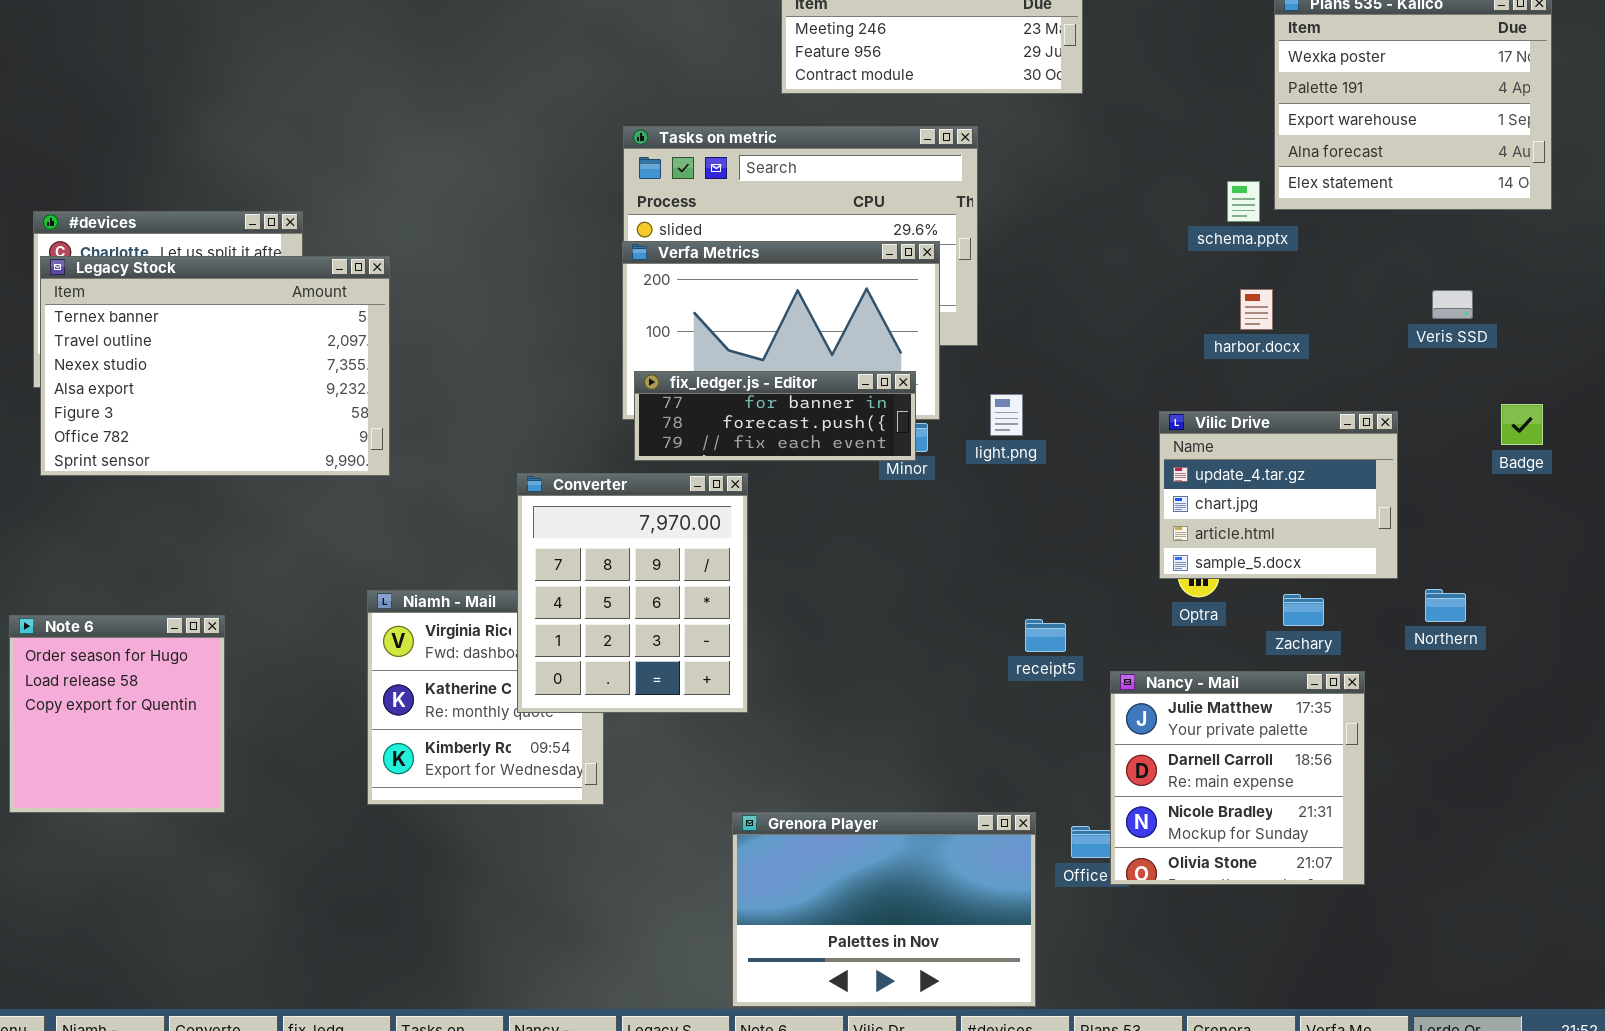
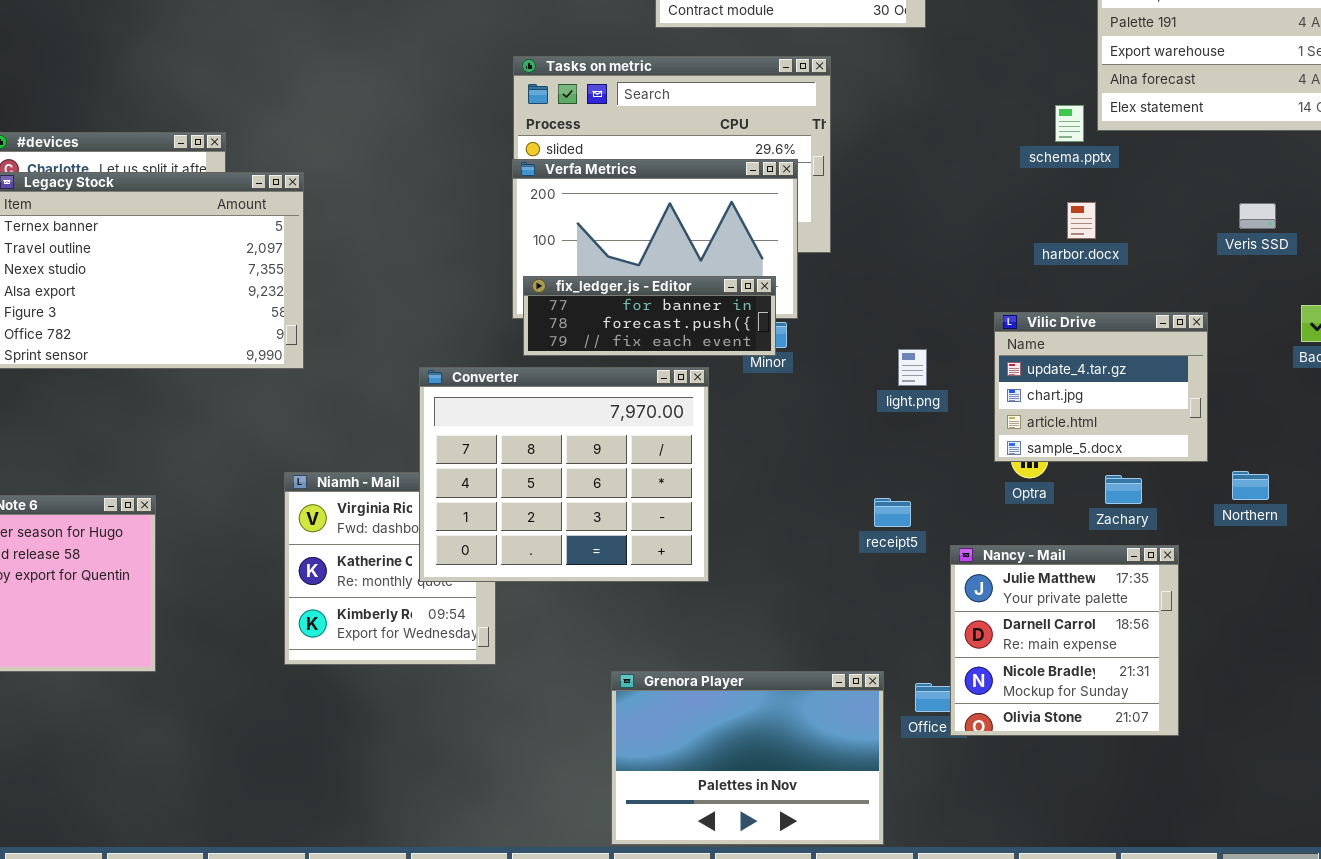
light.png: [990,394,1023,436] -> [898,349,927,386], moved
Converter: [517,473,748,713] -> [419,367,709,582], resized

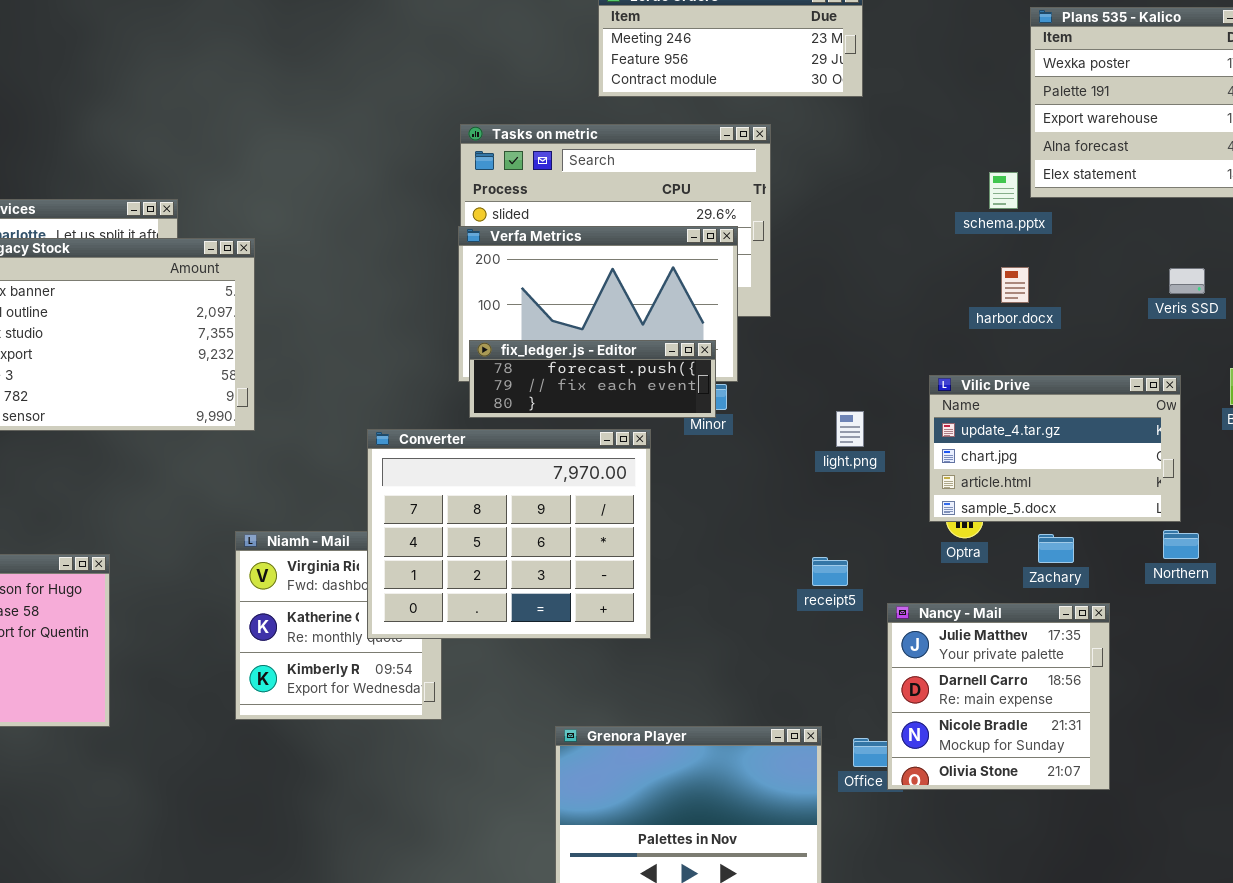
fix_ledger.js - Editor: [523,276,776,356] -> [469,340,716,418], scrolled down 1 row
Vilic Drive: [994,312,1208,462] -> [929,375,1181,522], resized

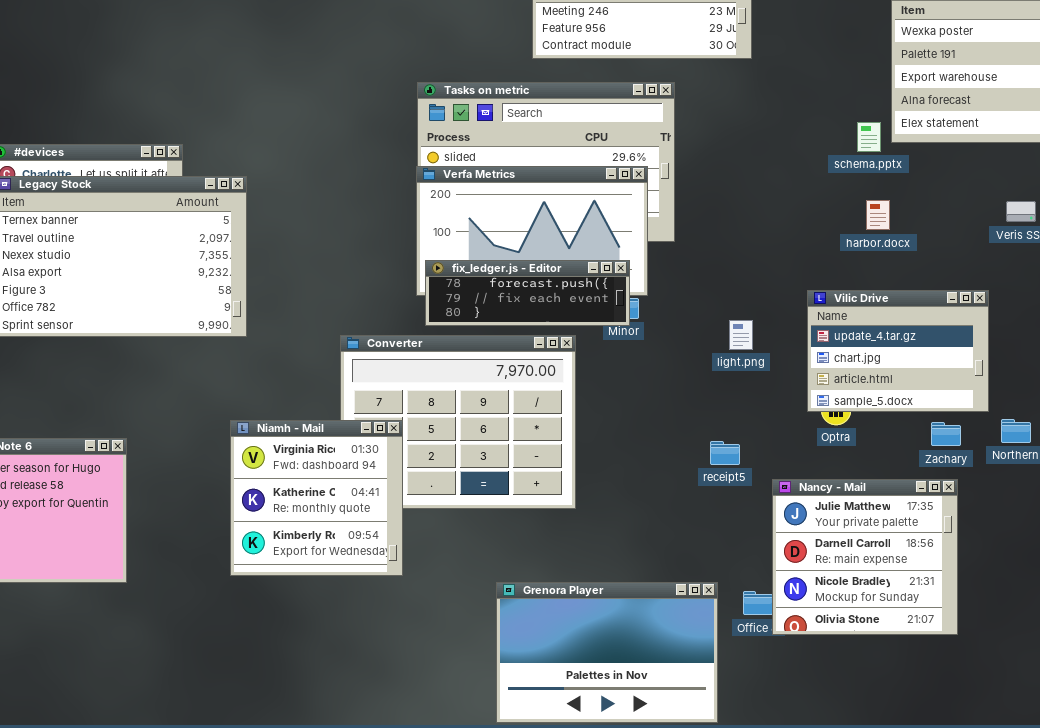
Vilic Drive: [929,375,1181,522] -> [807,290,989,412], resized
Niamh - Mail: [235,531,442,720] -> [230,420,403,576], raised
Zachary: [1038,534,1074,563] -> [931,422,961,446], moved

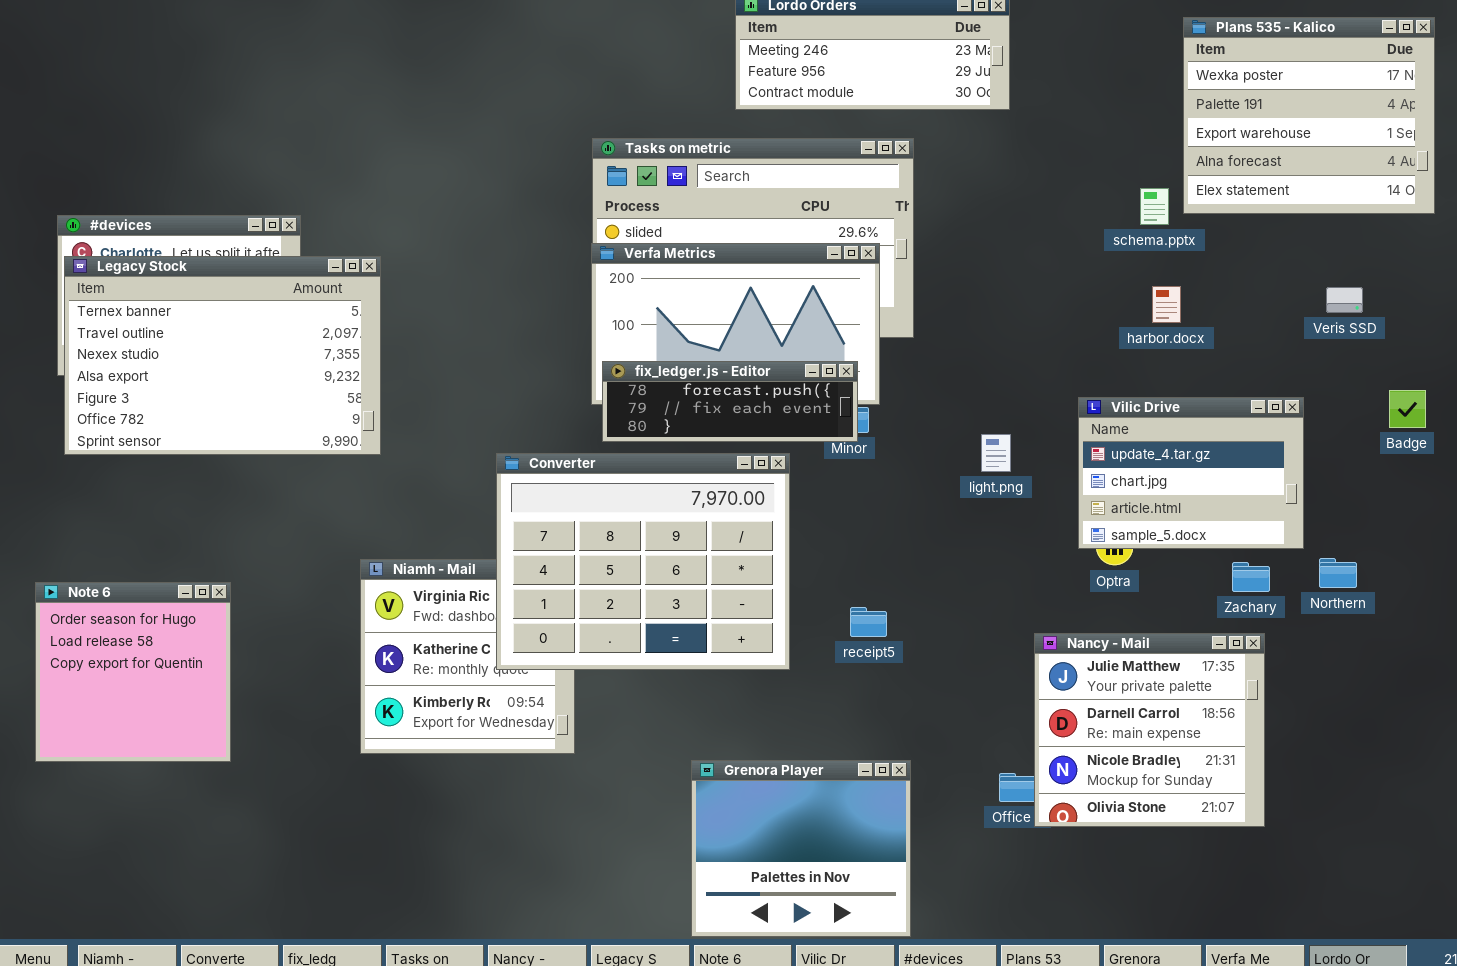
Converter: [340,335,576,509] -> [496,453,790,670], raised
receipt5: [710,441,740,465] -> [850,607,887,637], moved
Grenora Player: [496,582,718,723] -> [691,760,911,937], resized

